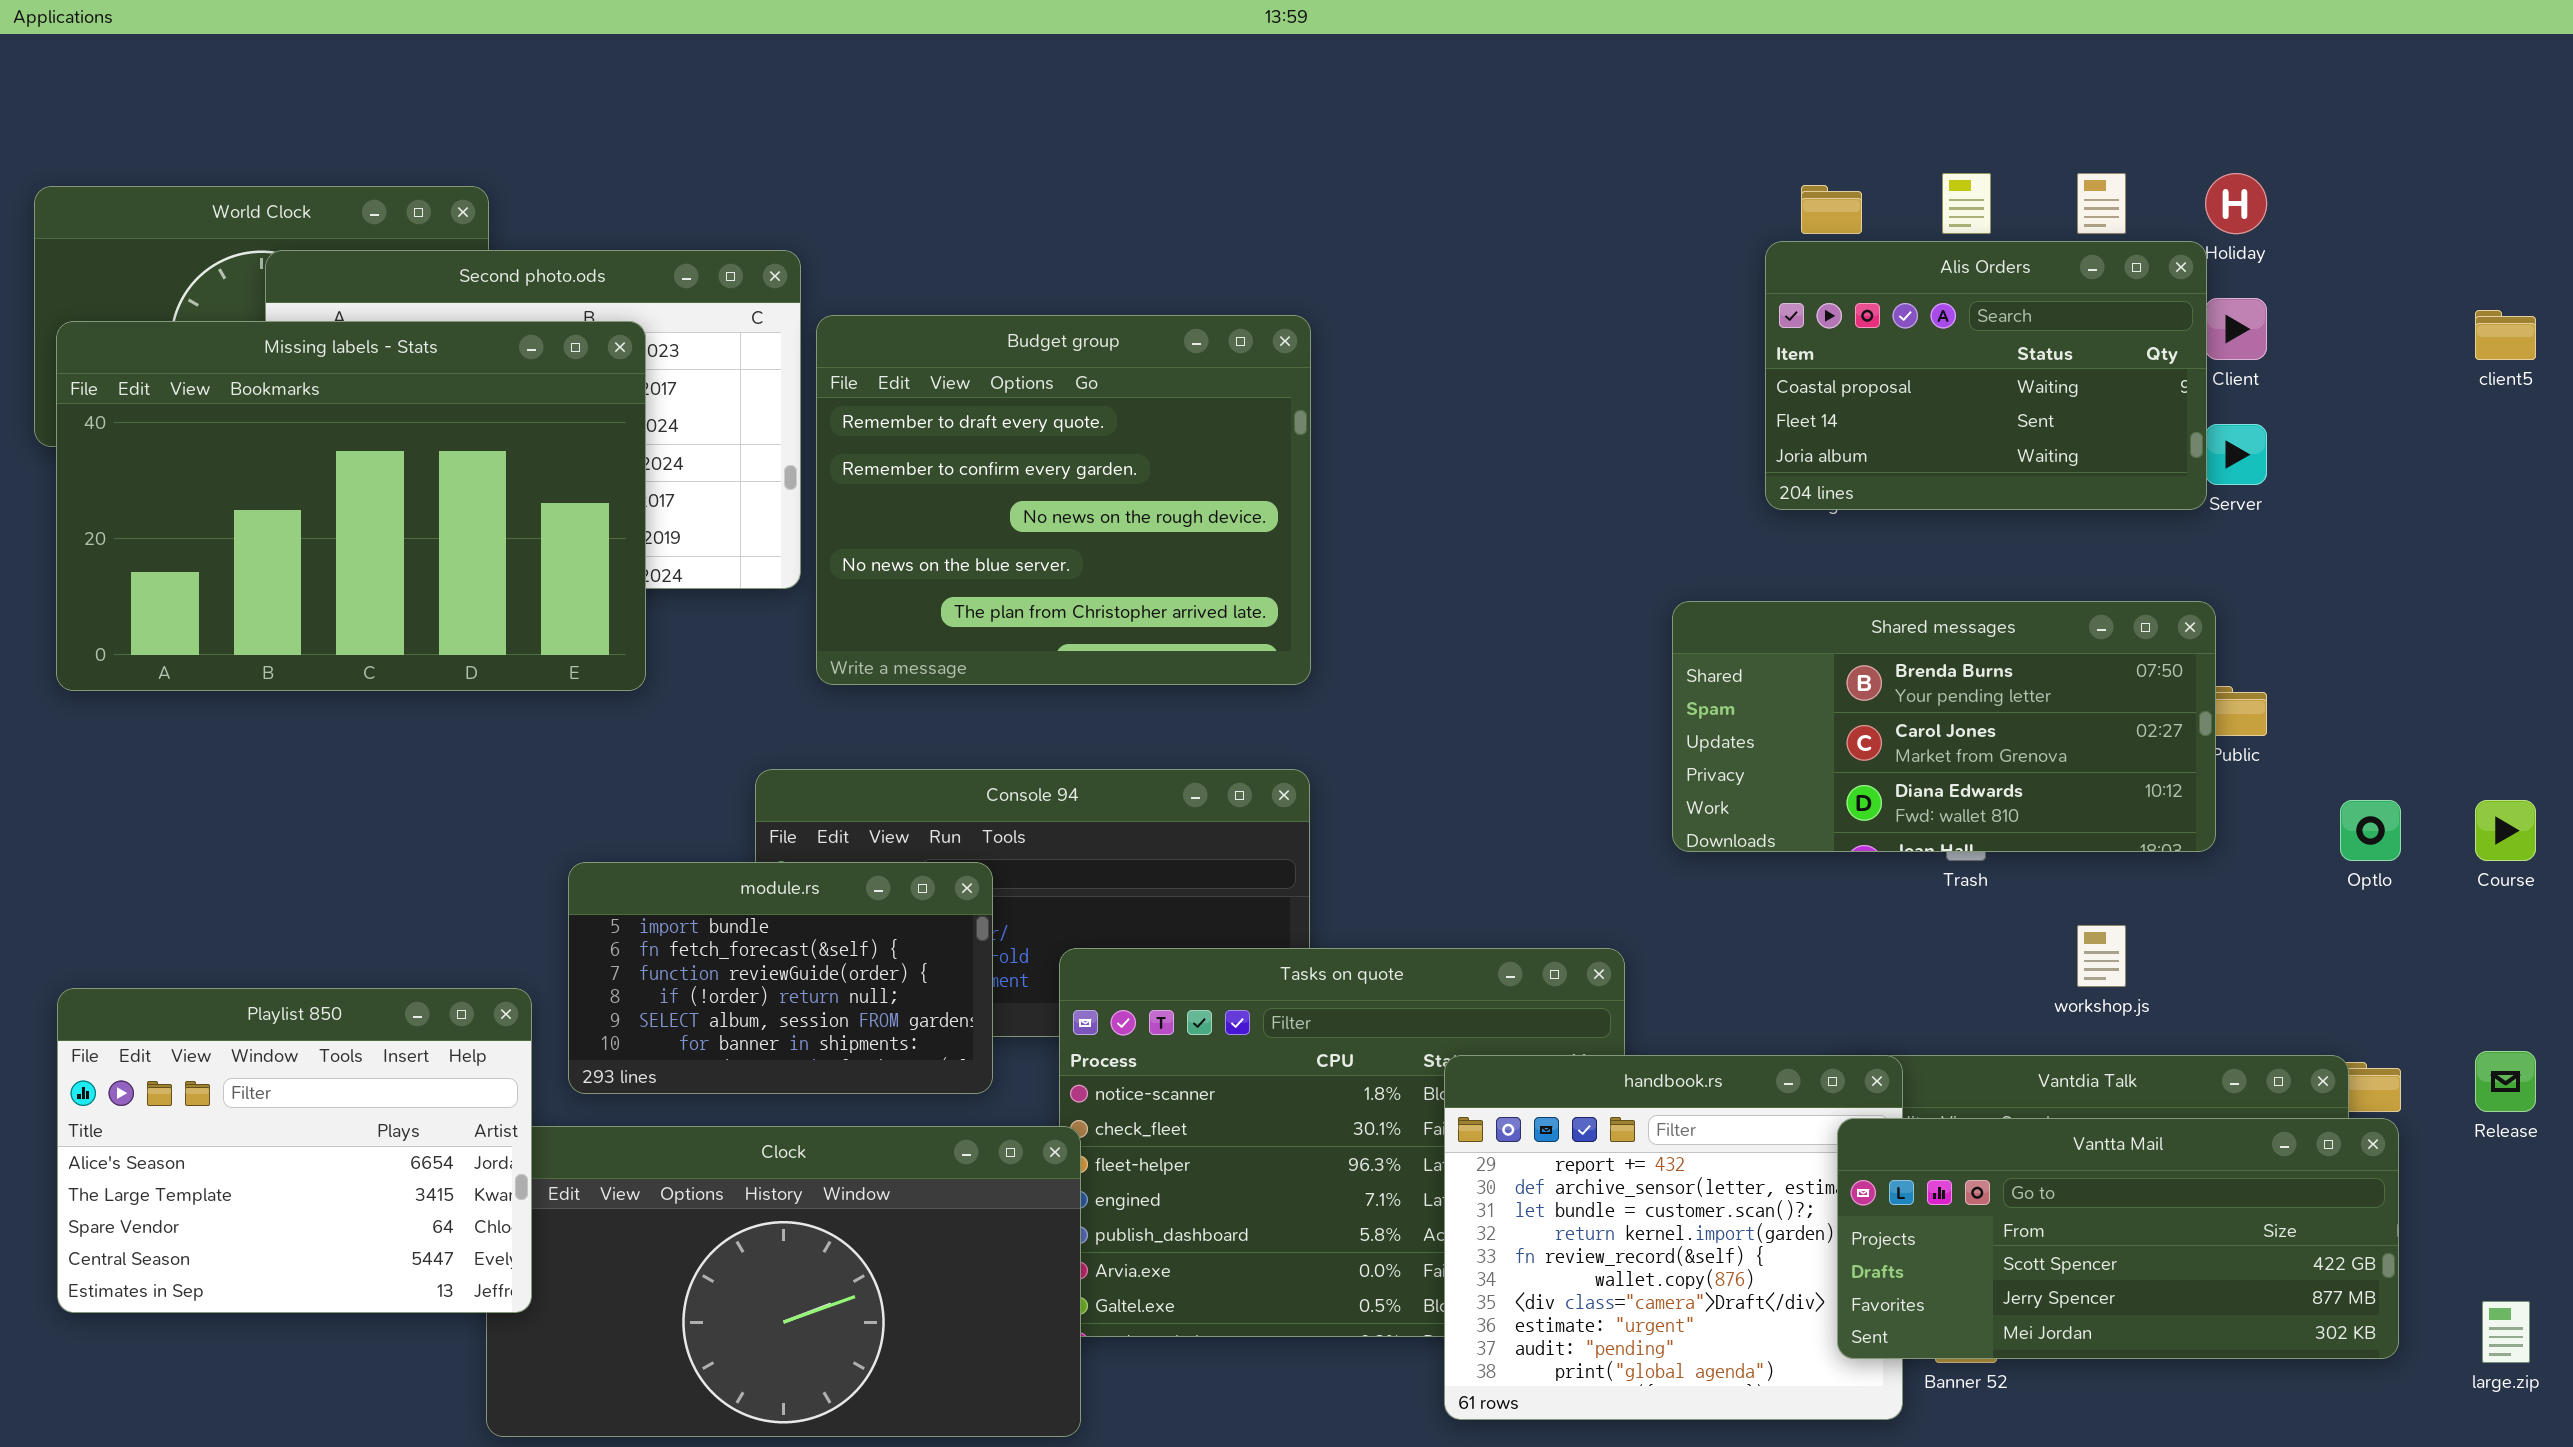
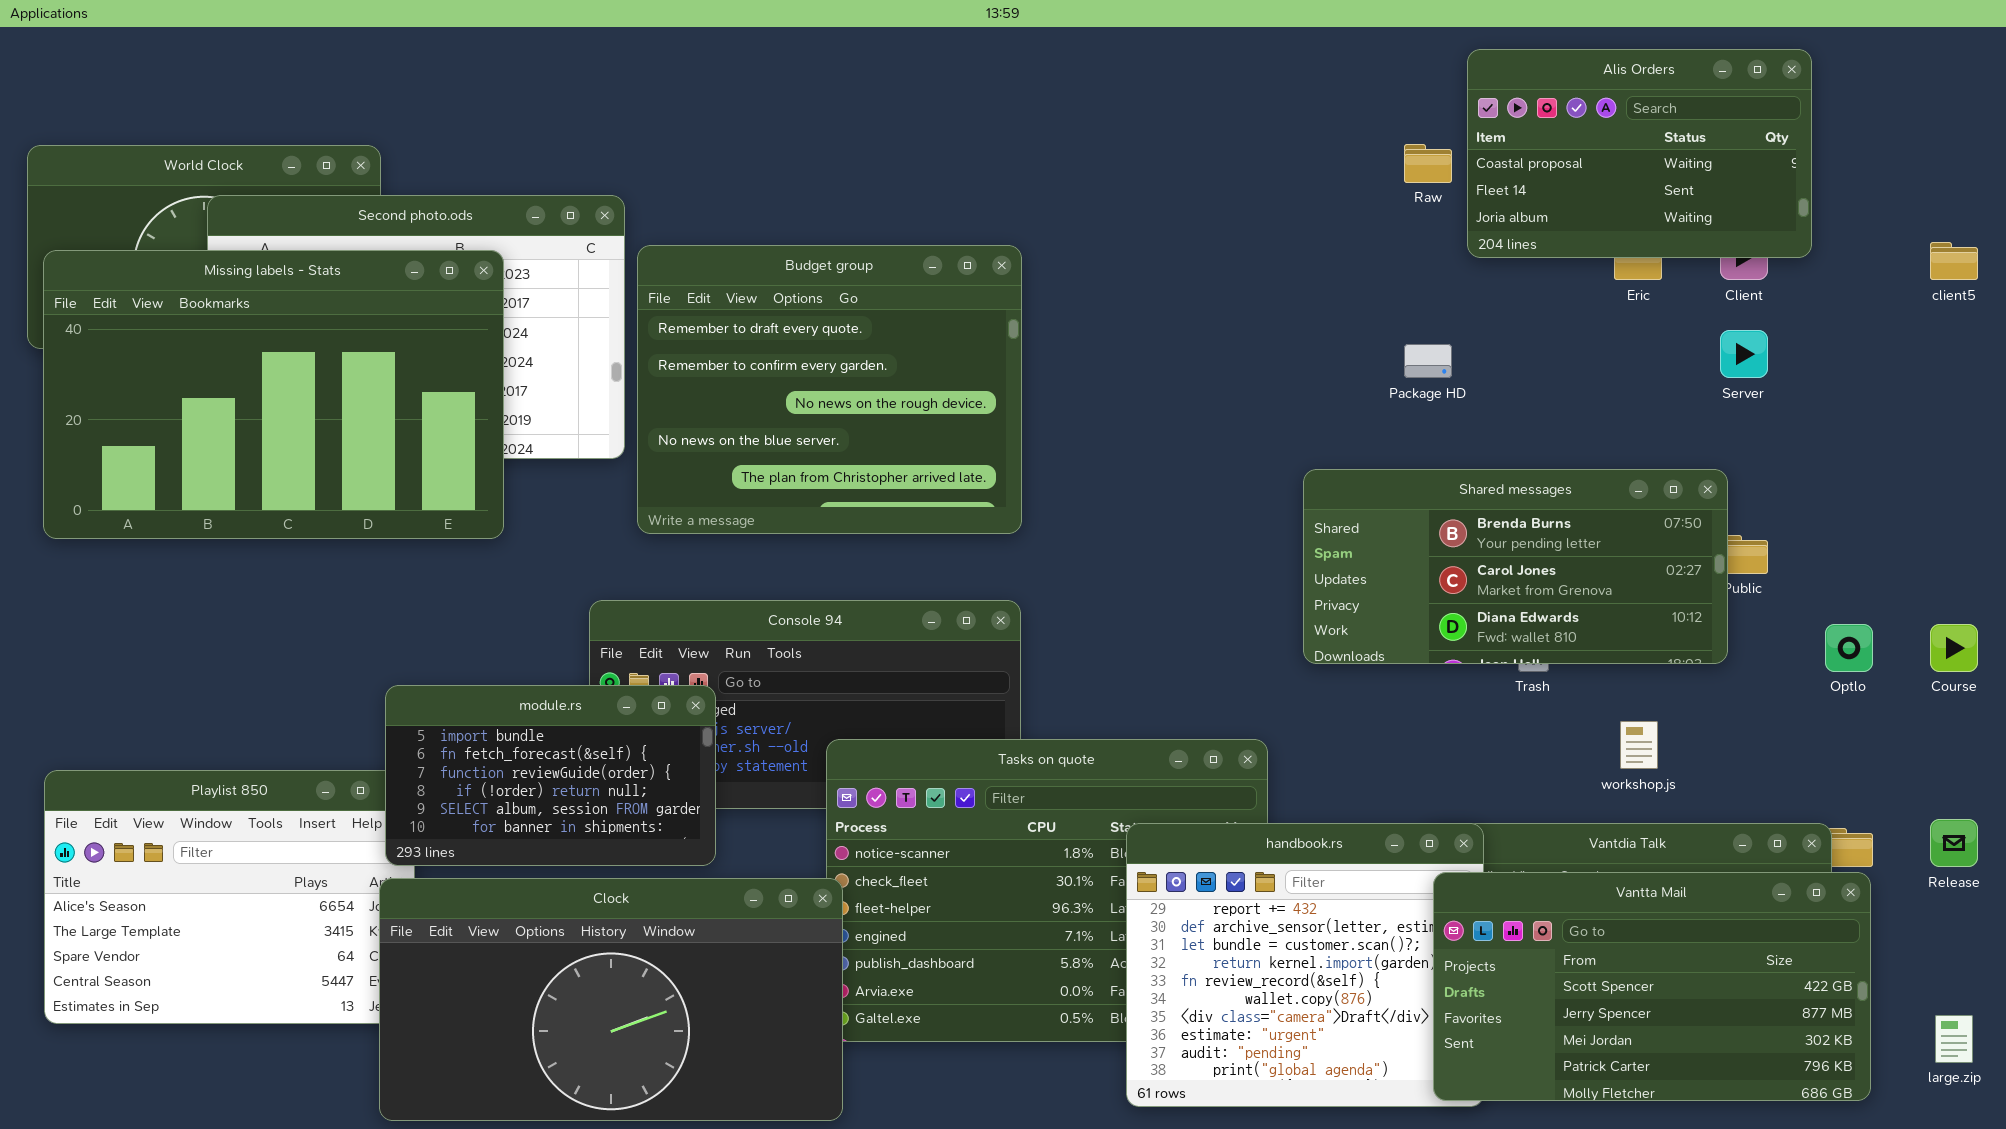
Alis Orders: [1765,241,2207,510] -> [1467,49,1812,258], moved
module.rs: [568,862,993,1094] -> [385,685,716,866], moved
Vantta Mail: [1837,1118,2399,1359] -> [1433,872,1871,1101], resized
Clock: [486,1126,1081,1437] -> [379,878,843,1121], raised

